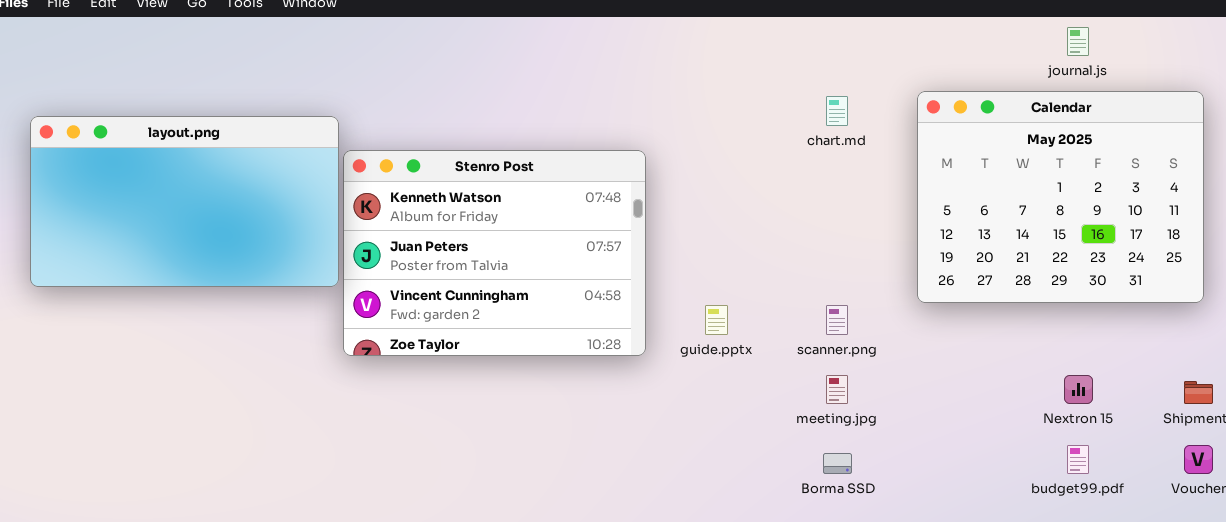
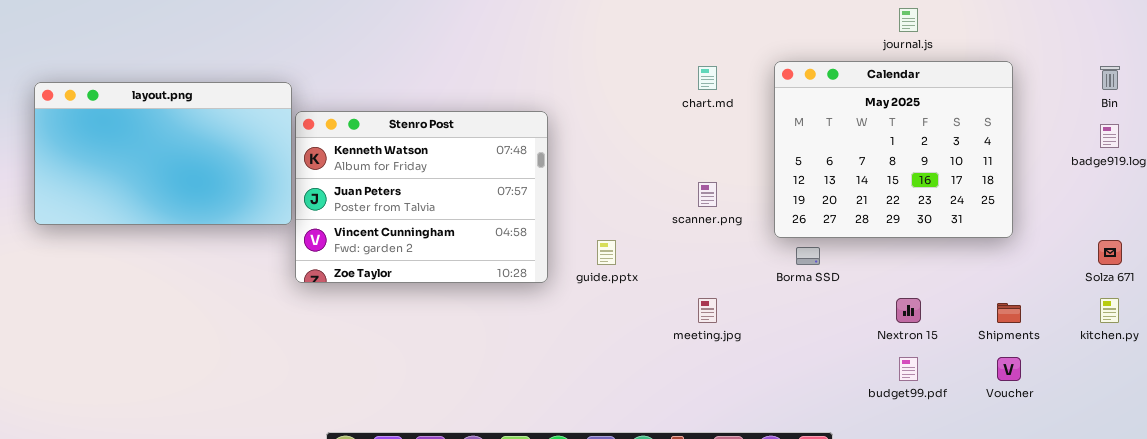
scanner.png: [826,305,848,335] -> [698,182,717,207], moved
Borma SSD: [823,453,852,474] -> [796,247,820,265], moved

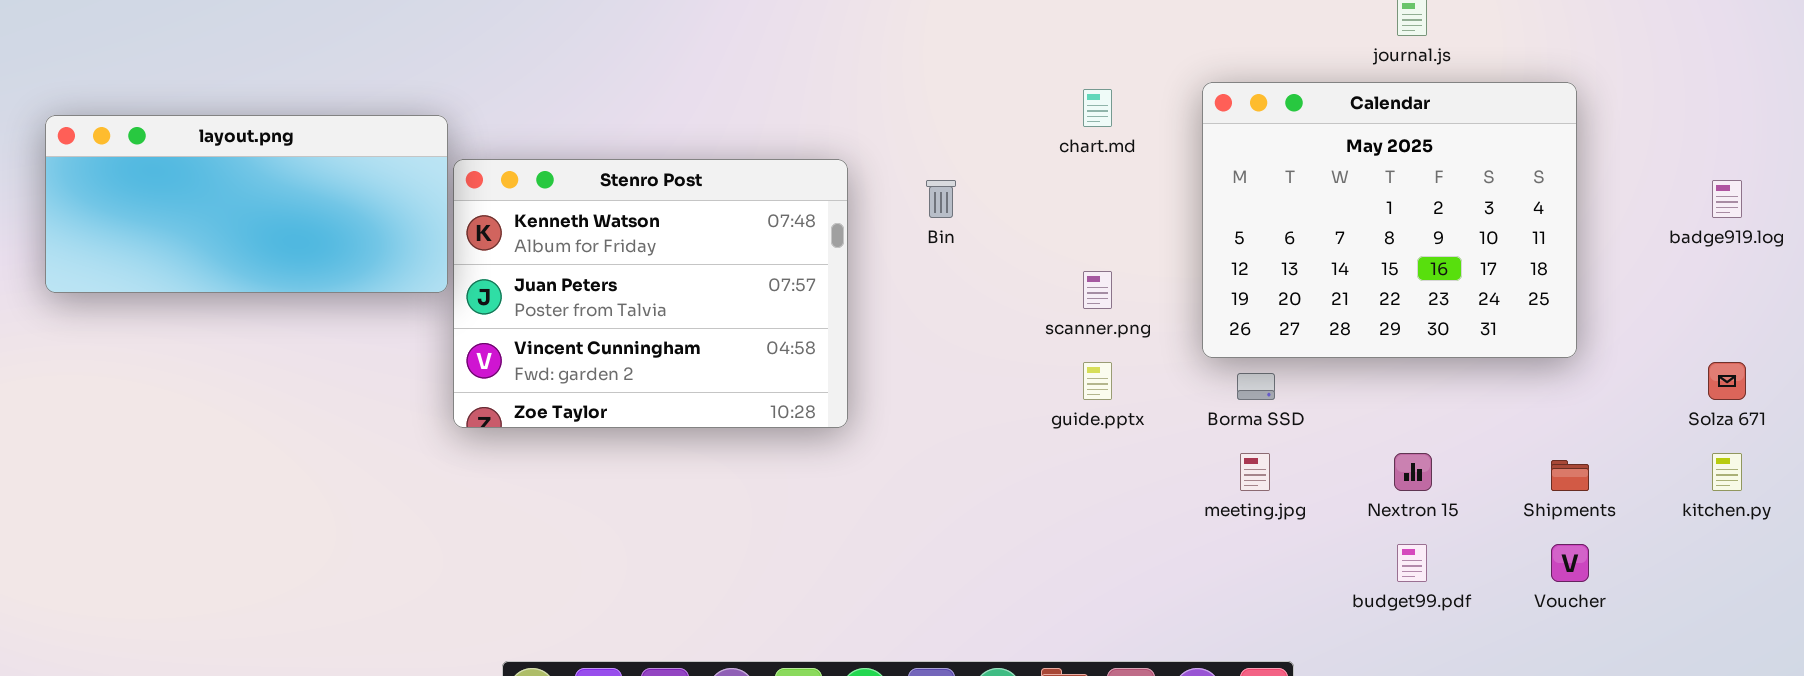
Bin: [1100,66,1120,90] -> [926,180,956,218], moved
layout.png: [34,82,292,225] -> [45,115,448,293], resized
guide.pptx: [597,240,616,265] -> [1083,362,1112,400], moved
meeting.jpg: [698,298,717,323] -> [1240,453,1270,491], moved

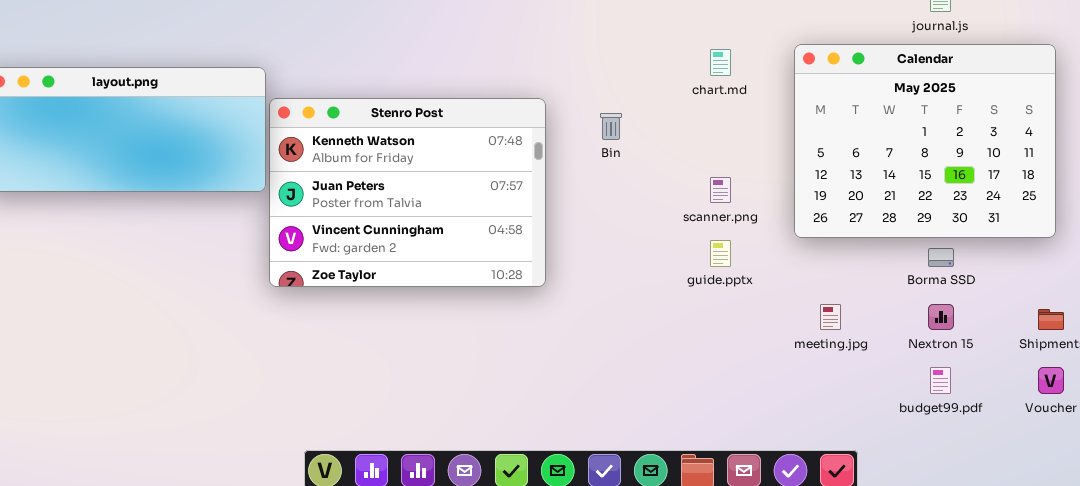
Borma SSD: [1237,373,1275,400] -> [928,248,954,267], moved

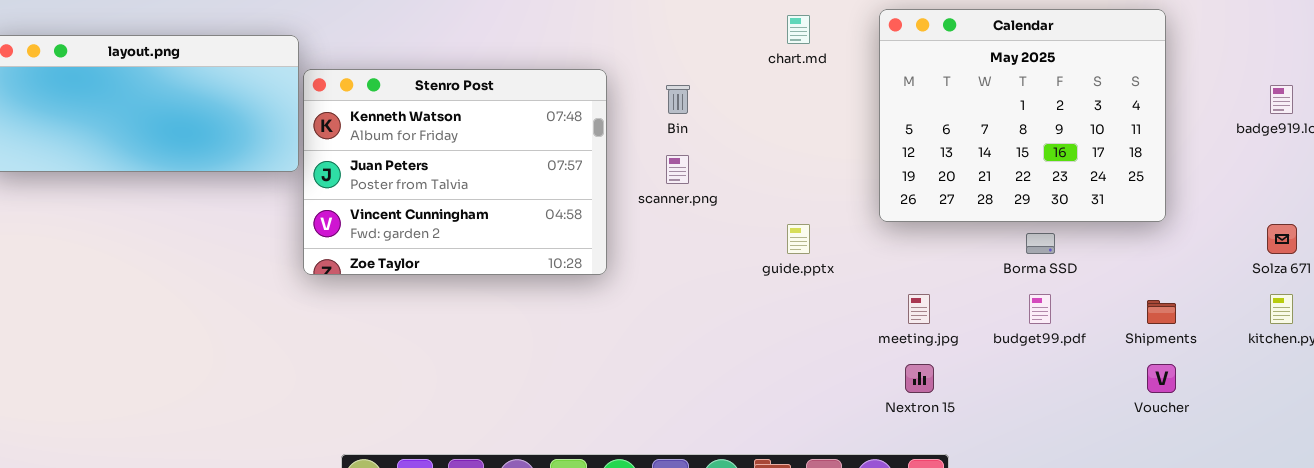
scanner.png: [710,177,731,203] -> [666,155,689,184], moved
Nextron 15: [928,304,954,330] -> [905,364,934,393], moved
budget99.pdf: [930,367,951,394] -> [1029,294,1051,324], moved

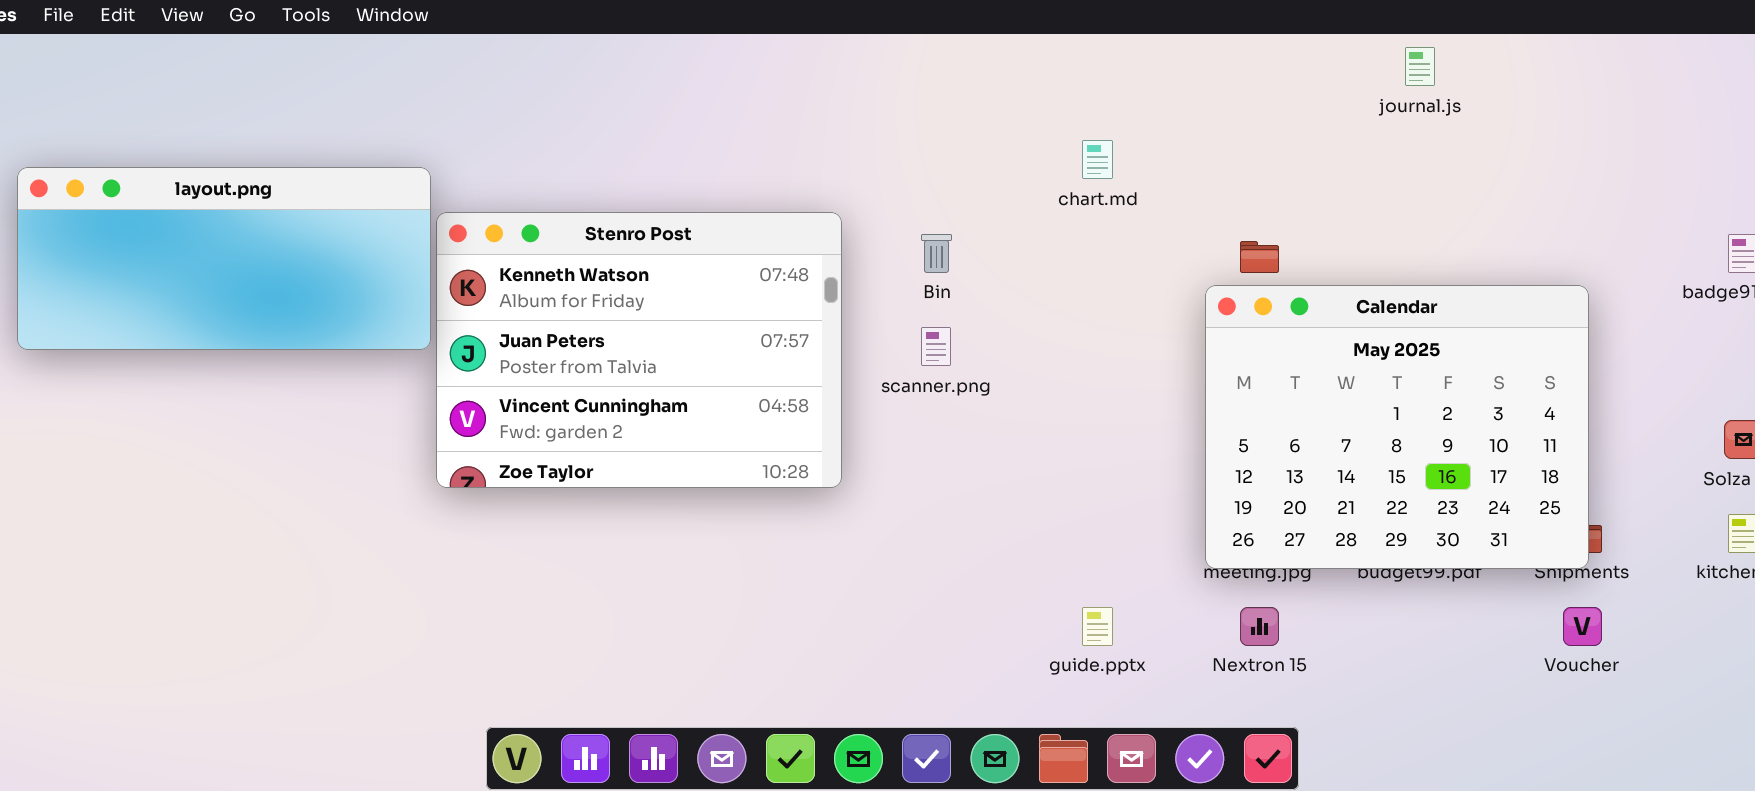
Calendar: [879,9,1166,222] -> [1205,285,1589,569], moved
guide.pptx: [787,224,810,254] -> [1082,607,1113,646], moved

